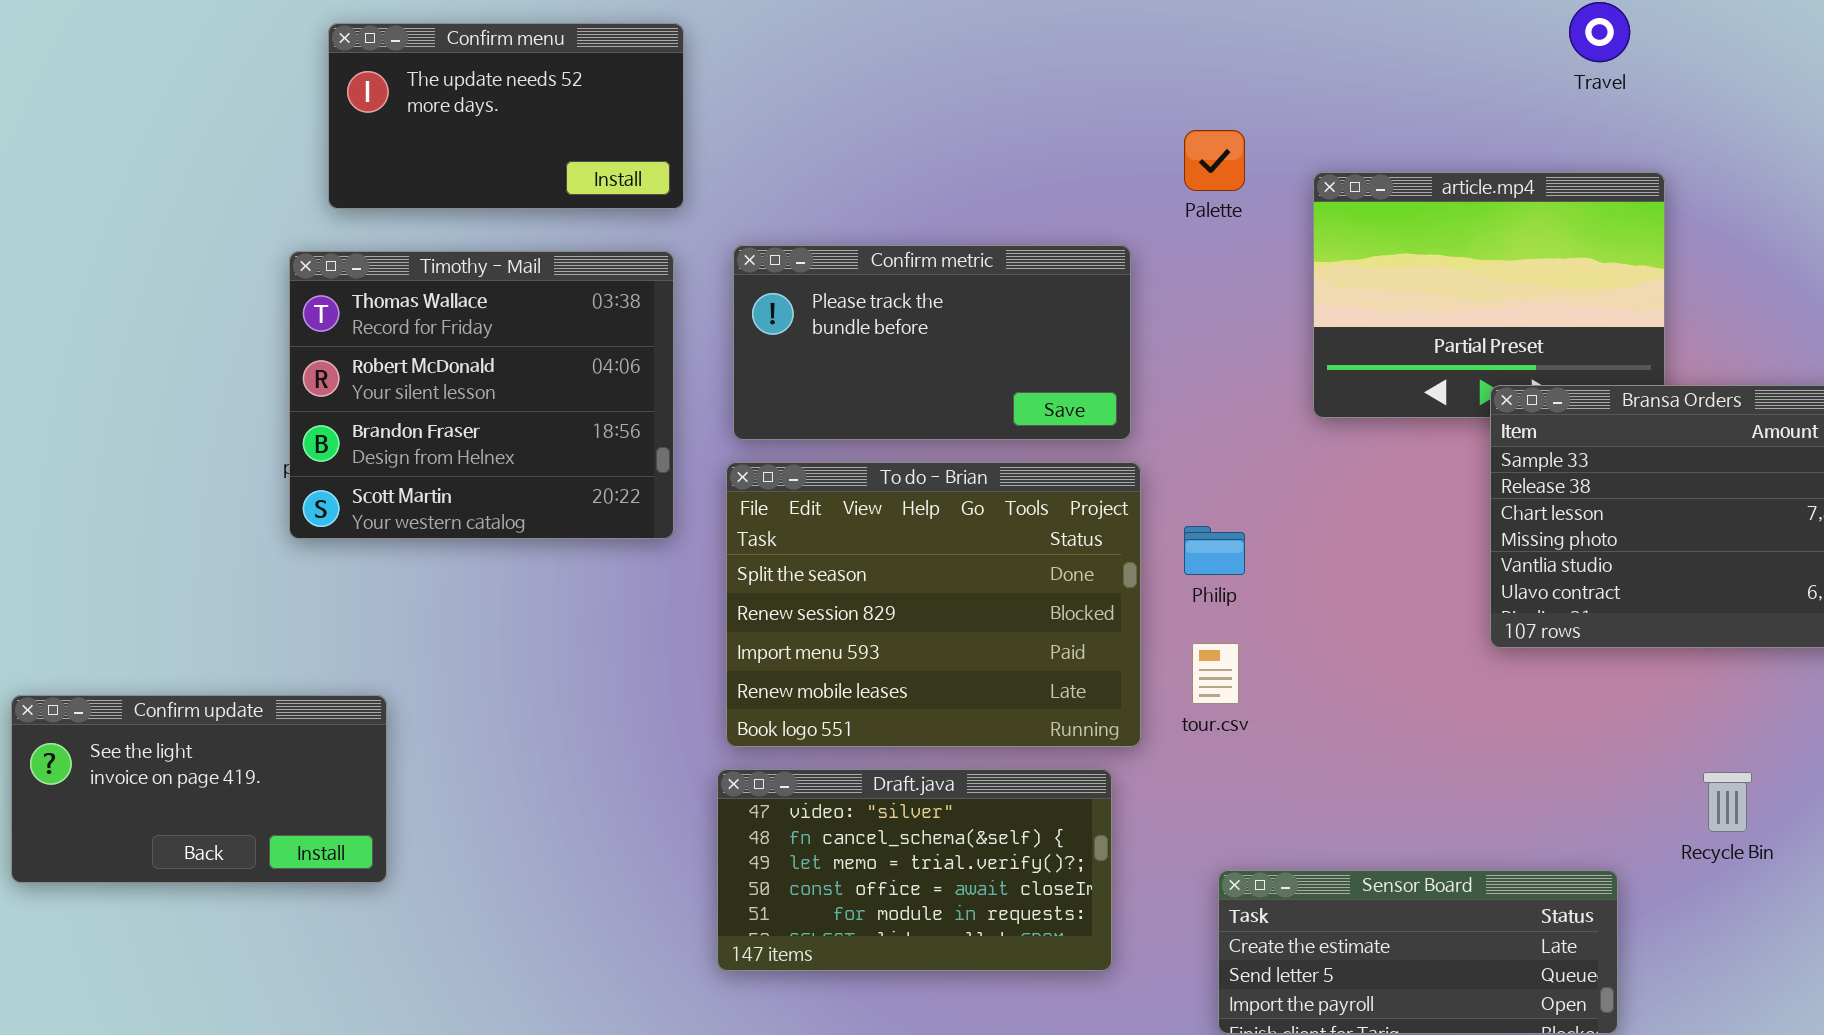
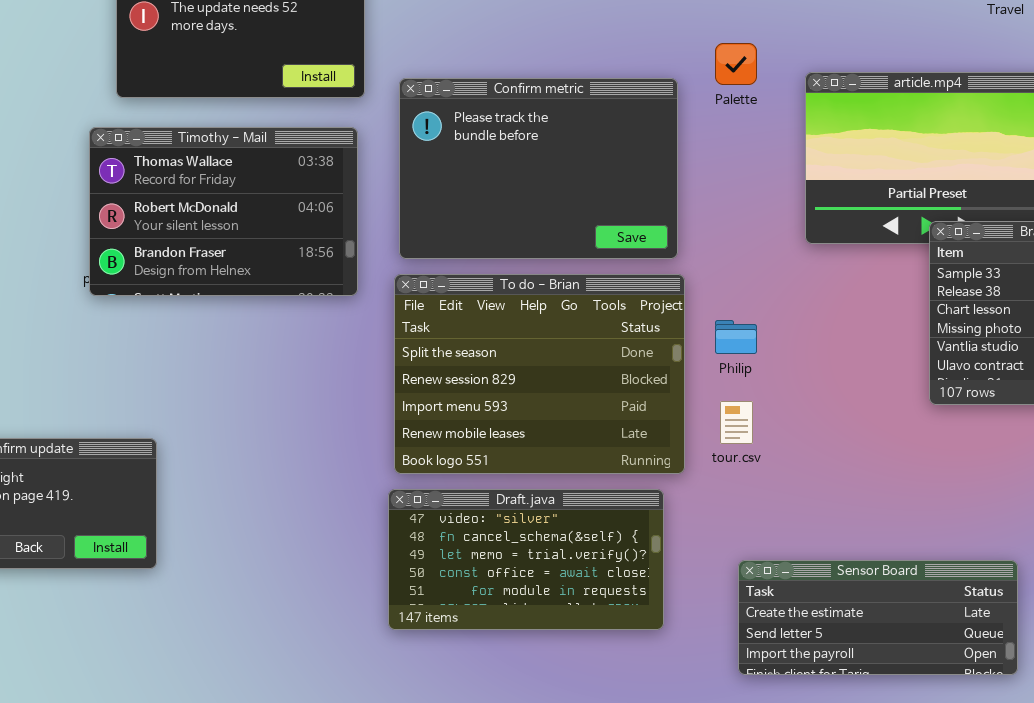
Confirm metric: [733,245,1131,440] -> [399,78,678,259], resized
Timothy - Mail: [289,251,674,539] -> [89,127,358,296], resized

